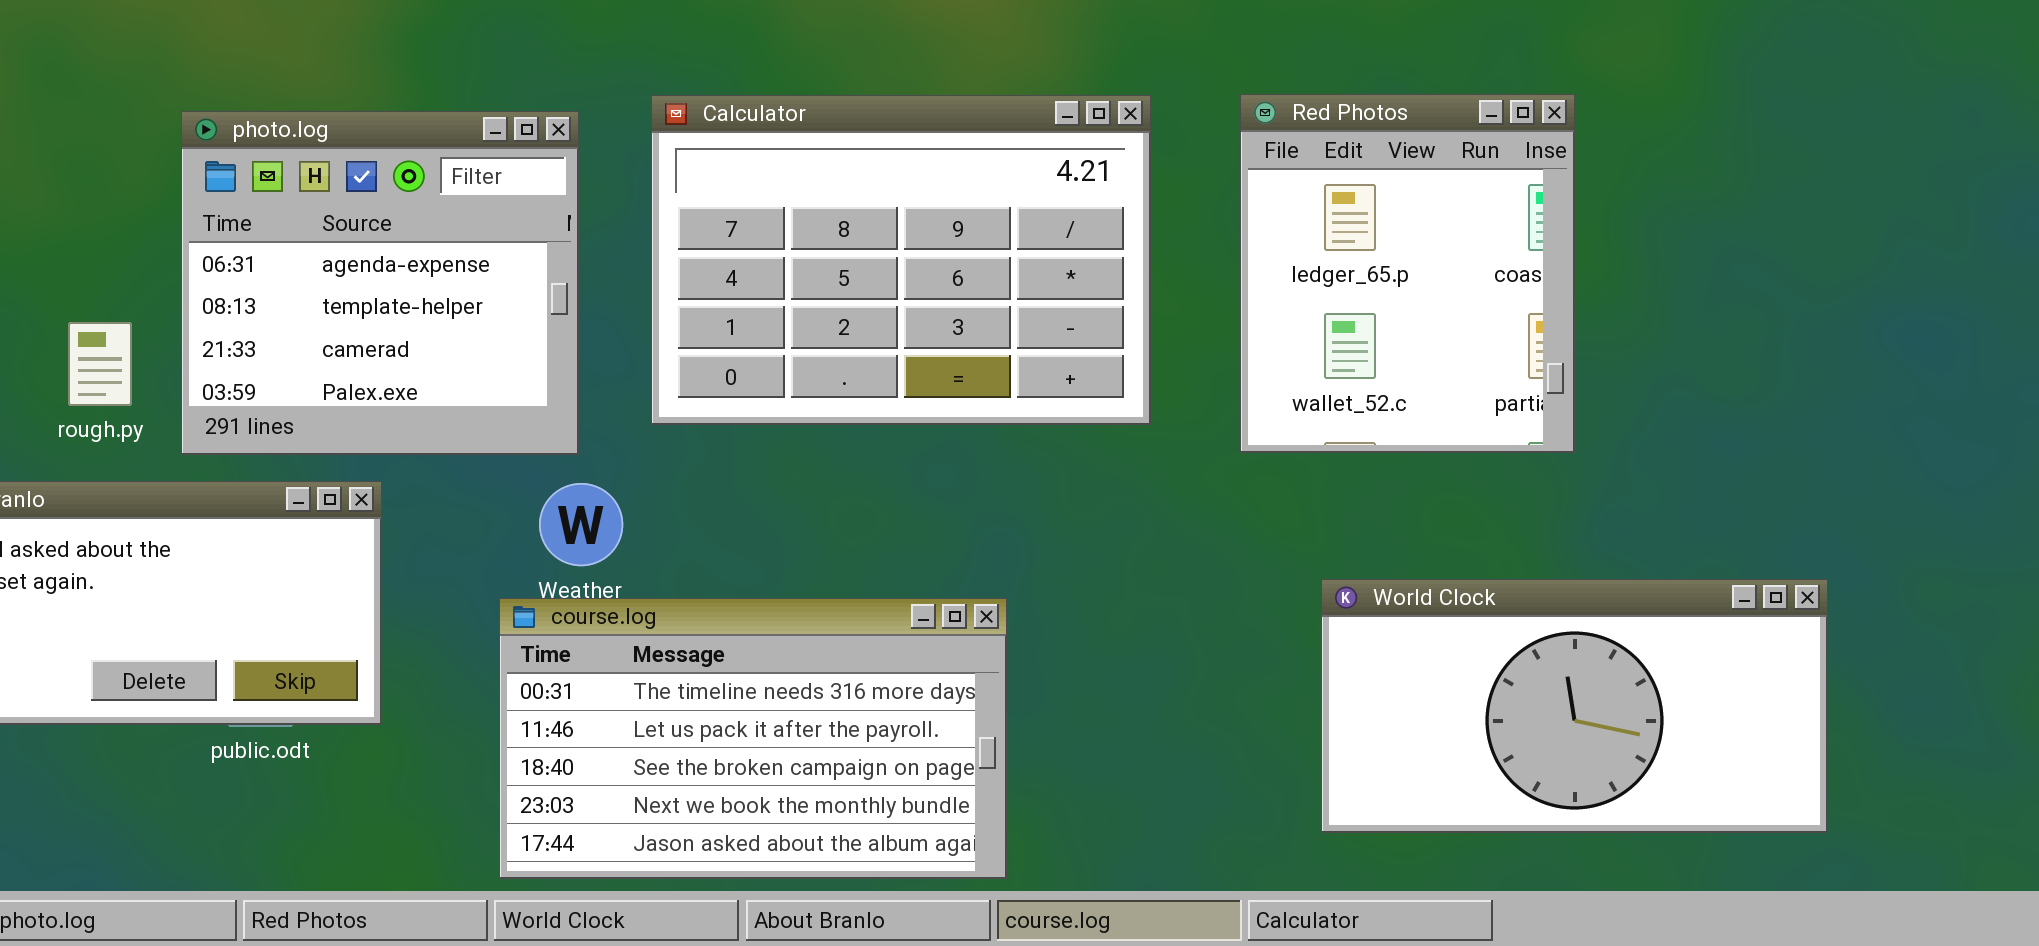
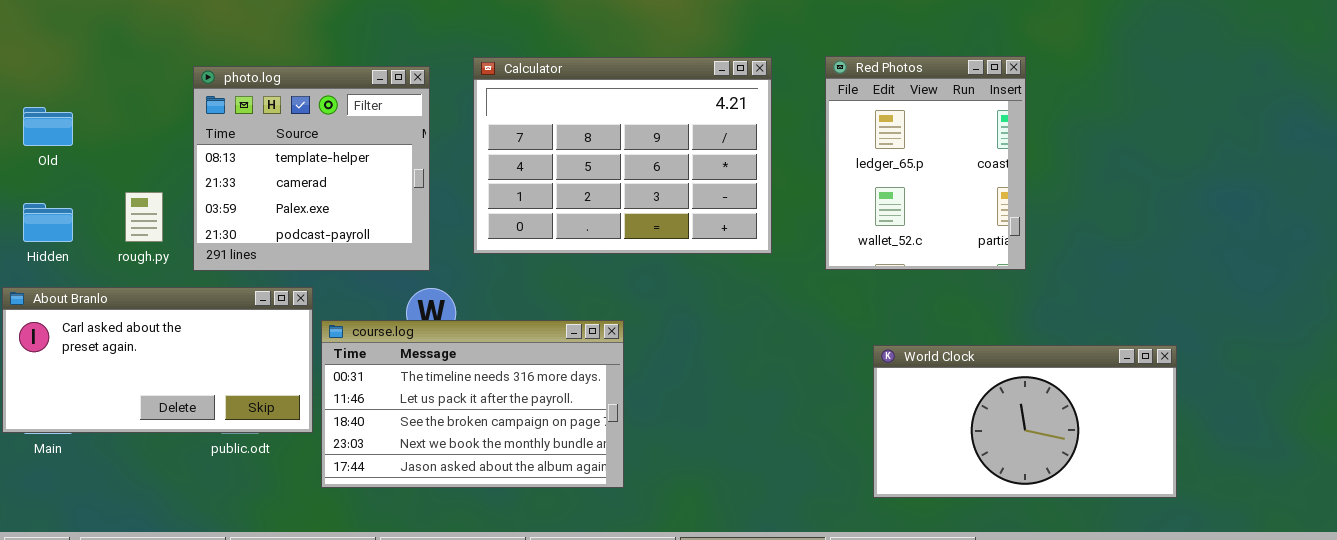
photo.log: [181,111,579,455] -> [193,66,430,271], scrolled down 1 row
course.log: [499,598,1007,879] -> [321,320,624,488], moved

